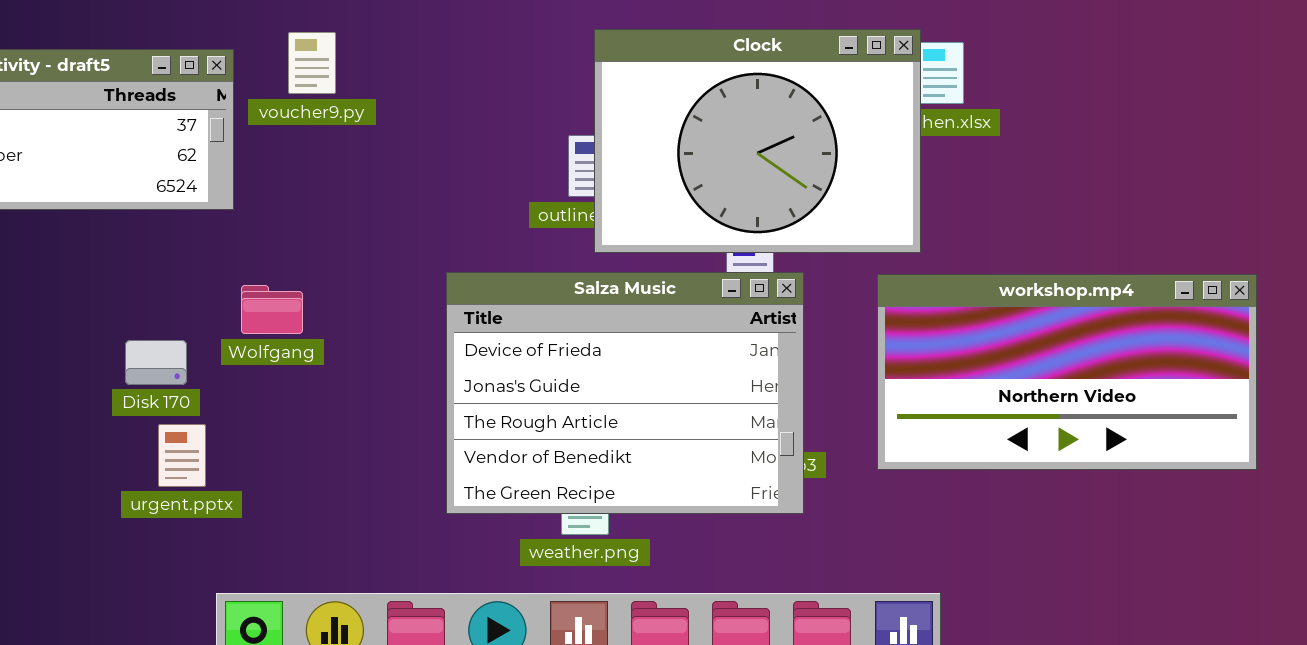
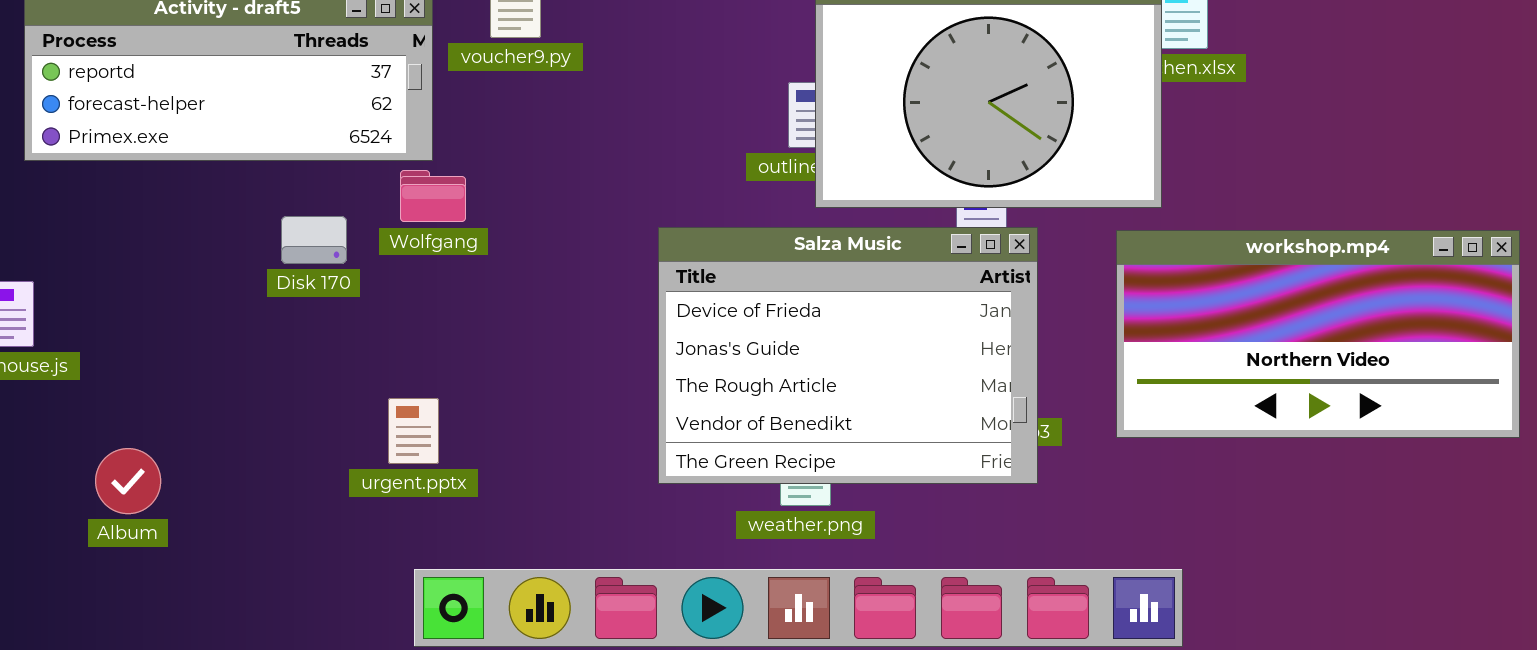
Wolfgang: [241,285,303,334] -> [400,170,466,222], moved
Disk 170: [125,340,187,385] -> [281,216,347,264], moved
urgent.pptx: [158,424,206,487] -> [388,398,439,464], moved

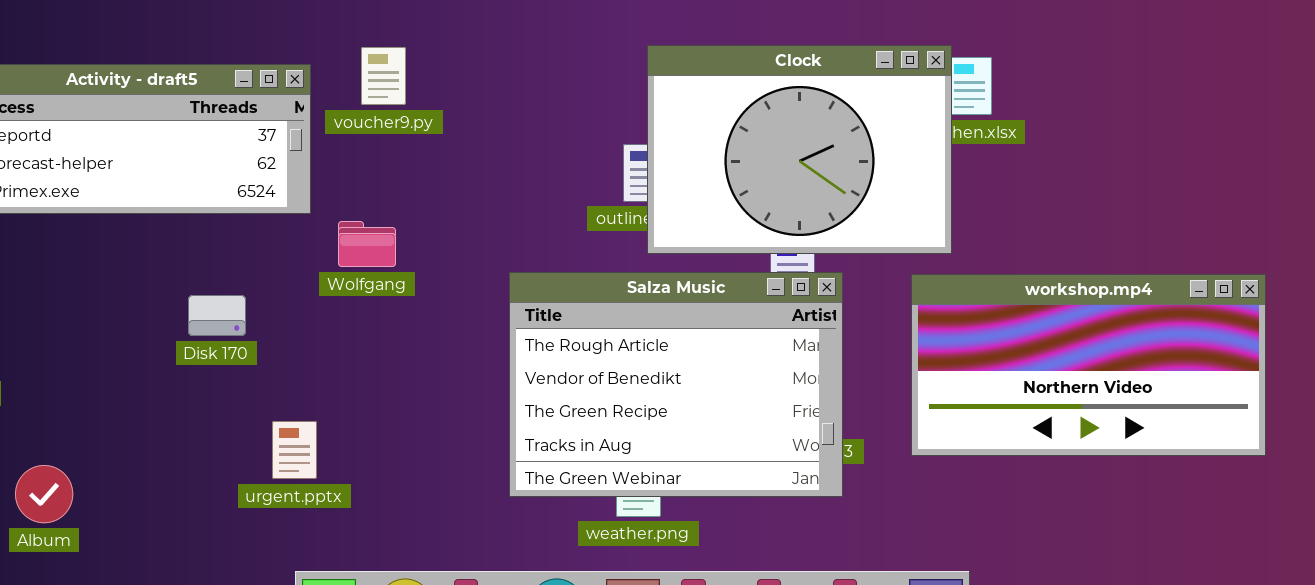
Wolfgang: [400,170,466,222] -> [338,221,396,267], moved
Disk 170: [281,216,347,264] -> [188,295,246,336], moved
Salza Music: [658,227,1038,484] -> [509,272,843,497], scrolled down 2 rows

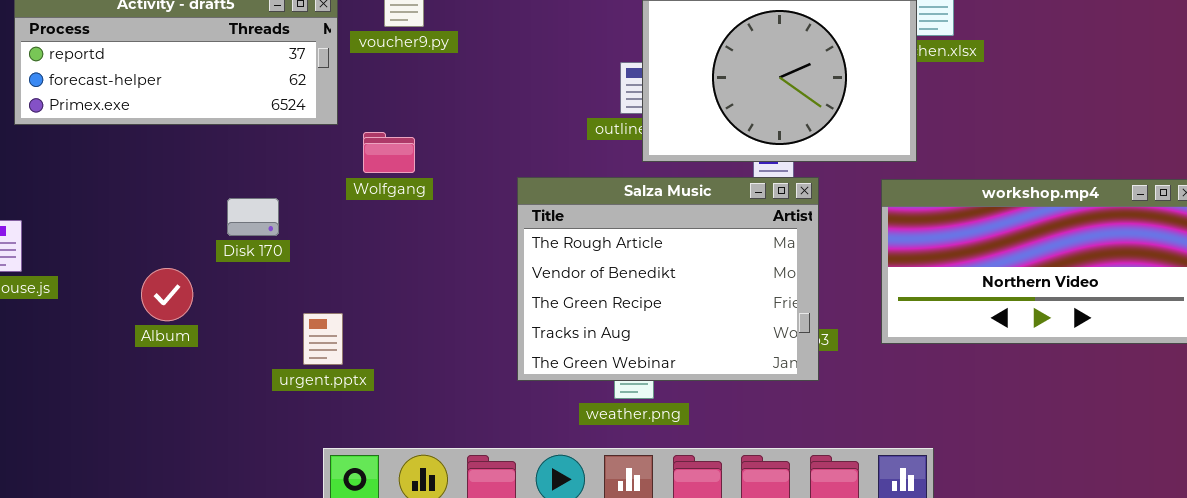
Album: [15,465,73,523] -> [141,268,193,321], moved

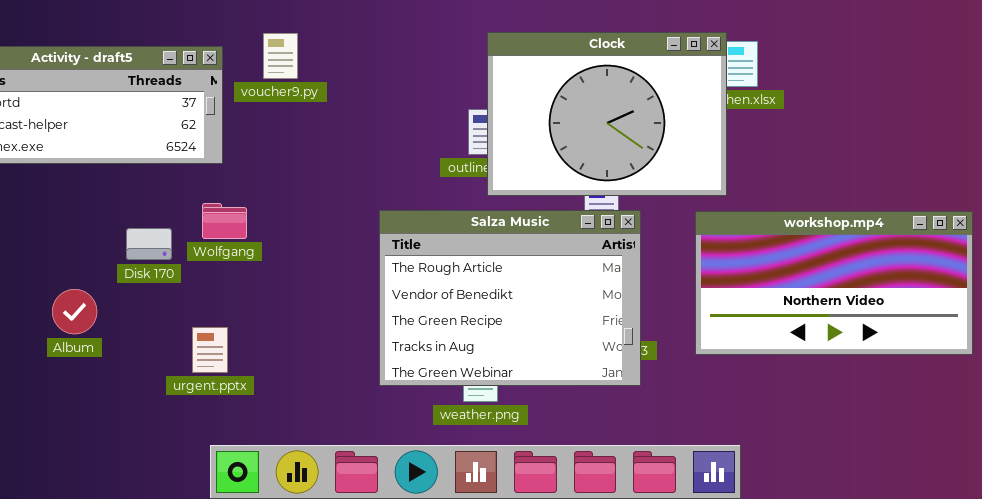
Wolfgang: [363,132,415,173] -> [202,203,247,239], moved

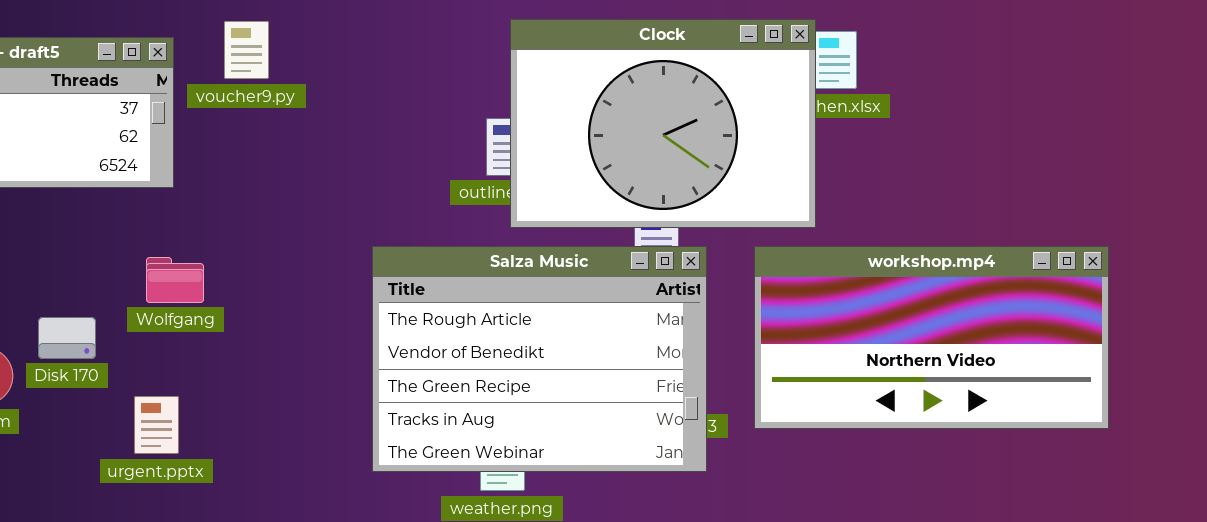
Wolfgang: [202,203,247,239] -> [146,257,204,303], moved
workshop.mp4: [695,211,973,355] -> [754,246,1109,429], moved
Disk 170: [126,228,172,260] -> [38,317,96,359], moved

